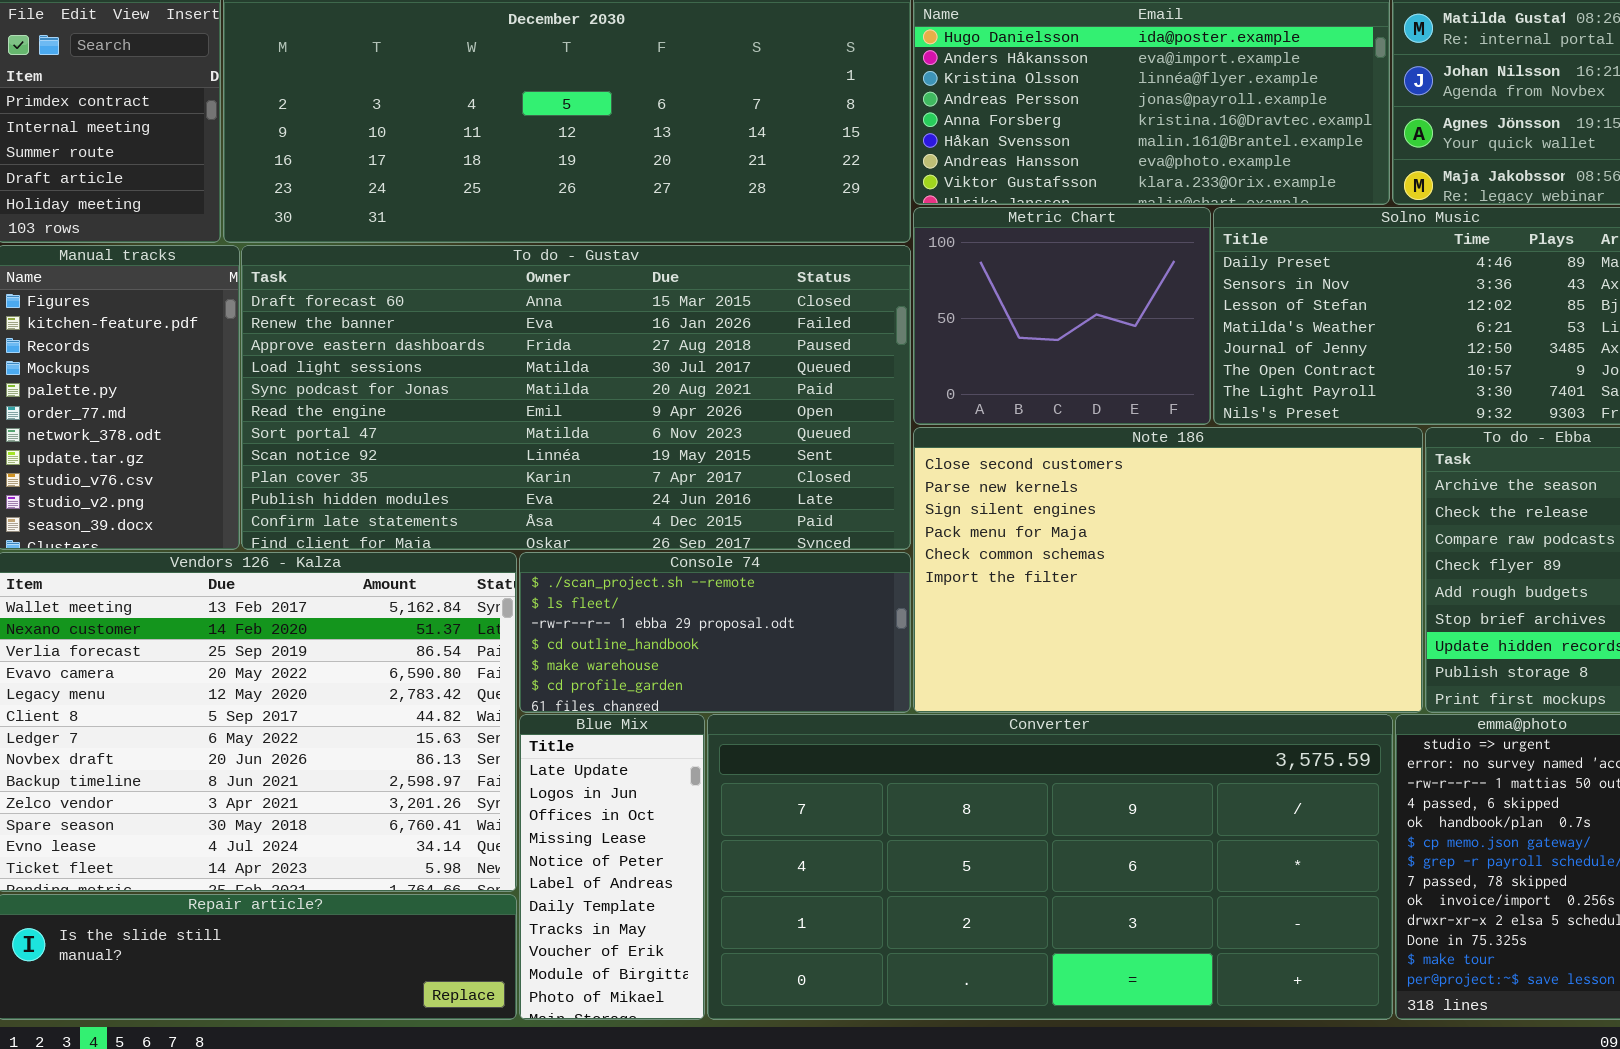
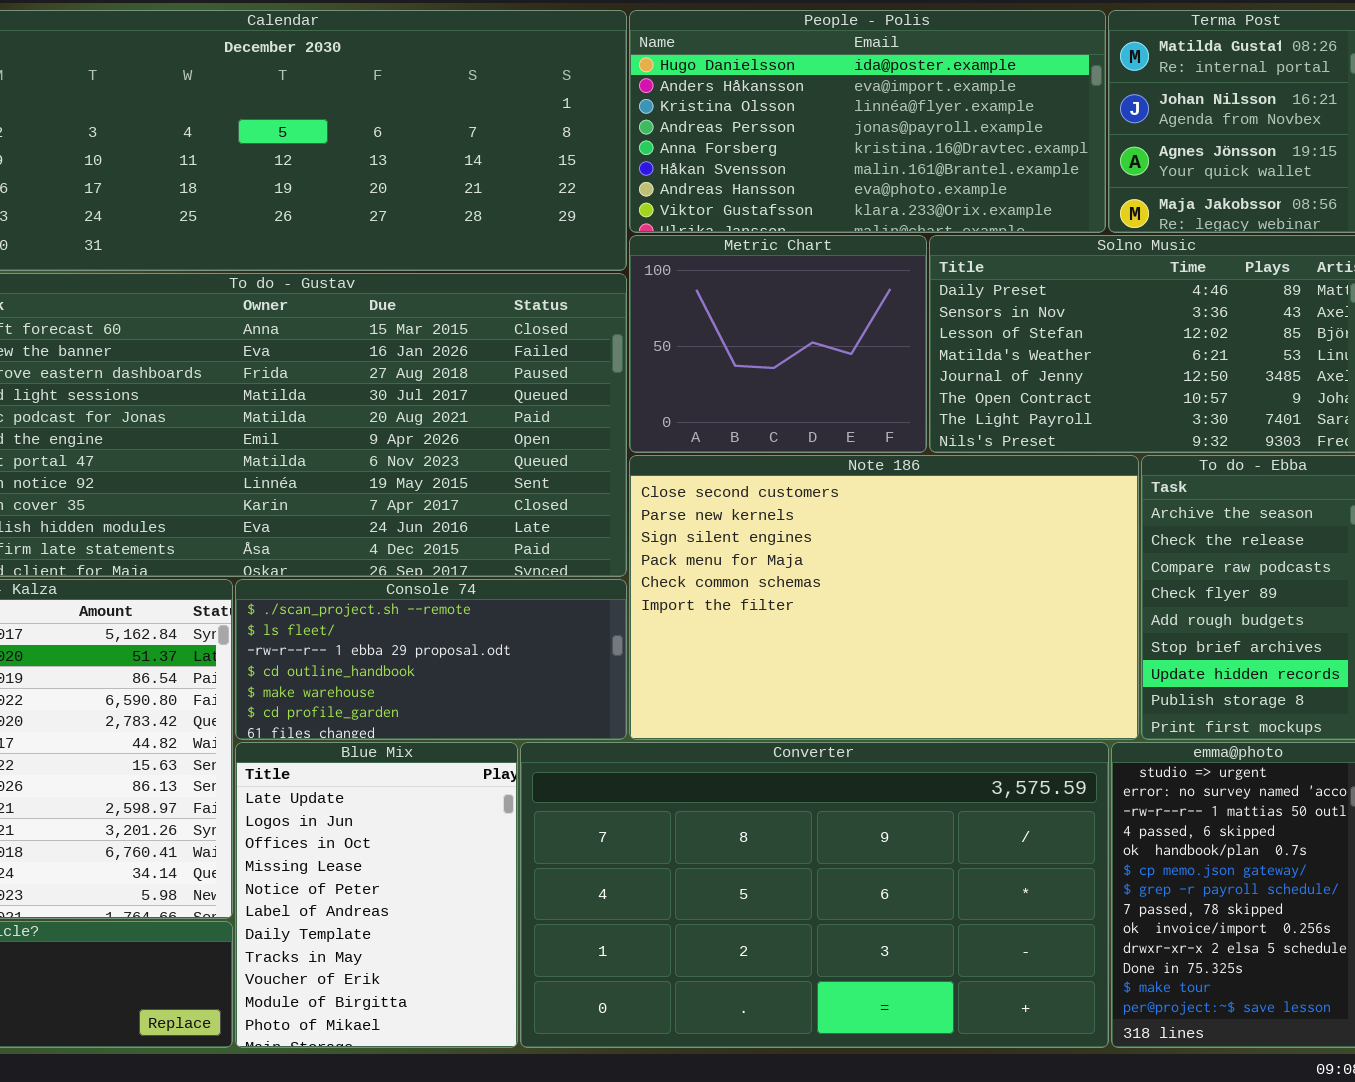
Blue Mix: [519,714,705,1020] -> [235,742,518,1048], resized
Converter: [707,714,1393,1020] -> [520,742,1109,1048], resized

